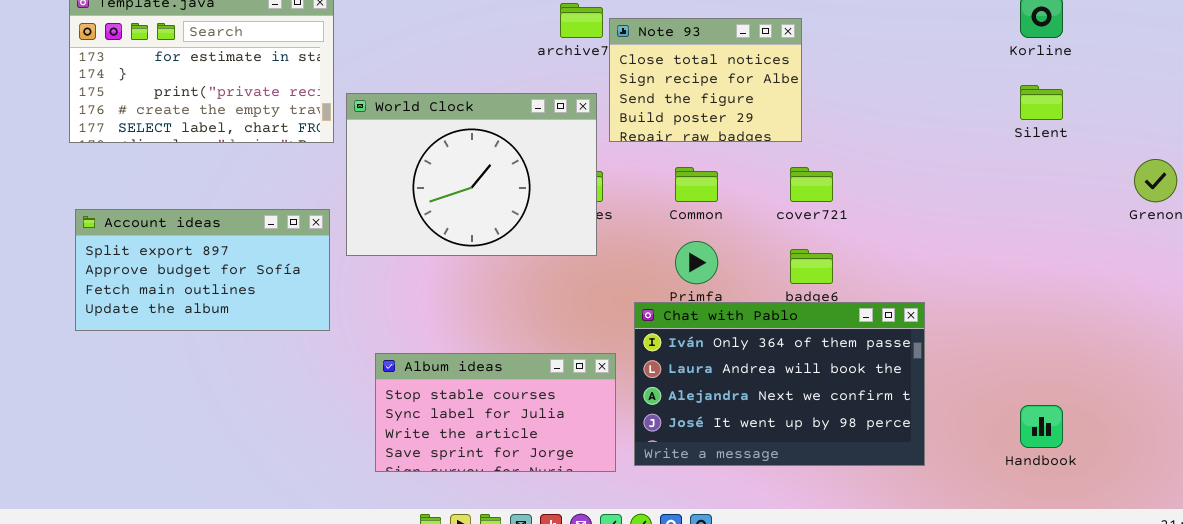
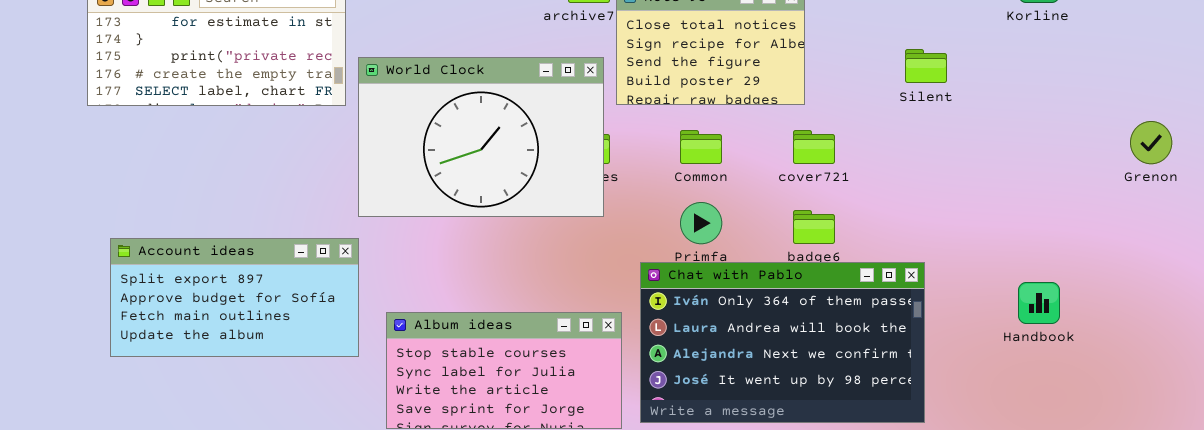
Silent: [1020,85,1063,120] -> [905,49,947,83], moved
Account ideas: [75,209,330,331] -> [110,238,359,357], moved
Handbook: [1020,405,1063,448] -> [1018,282,1060,324], moved

